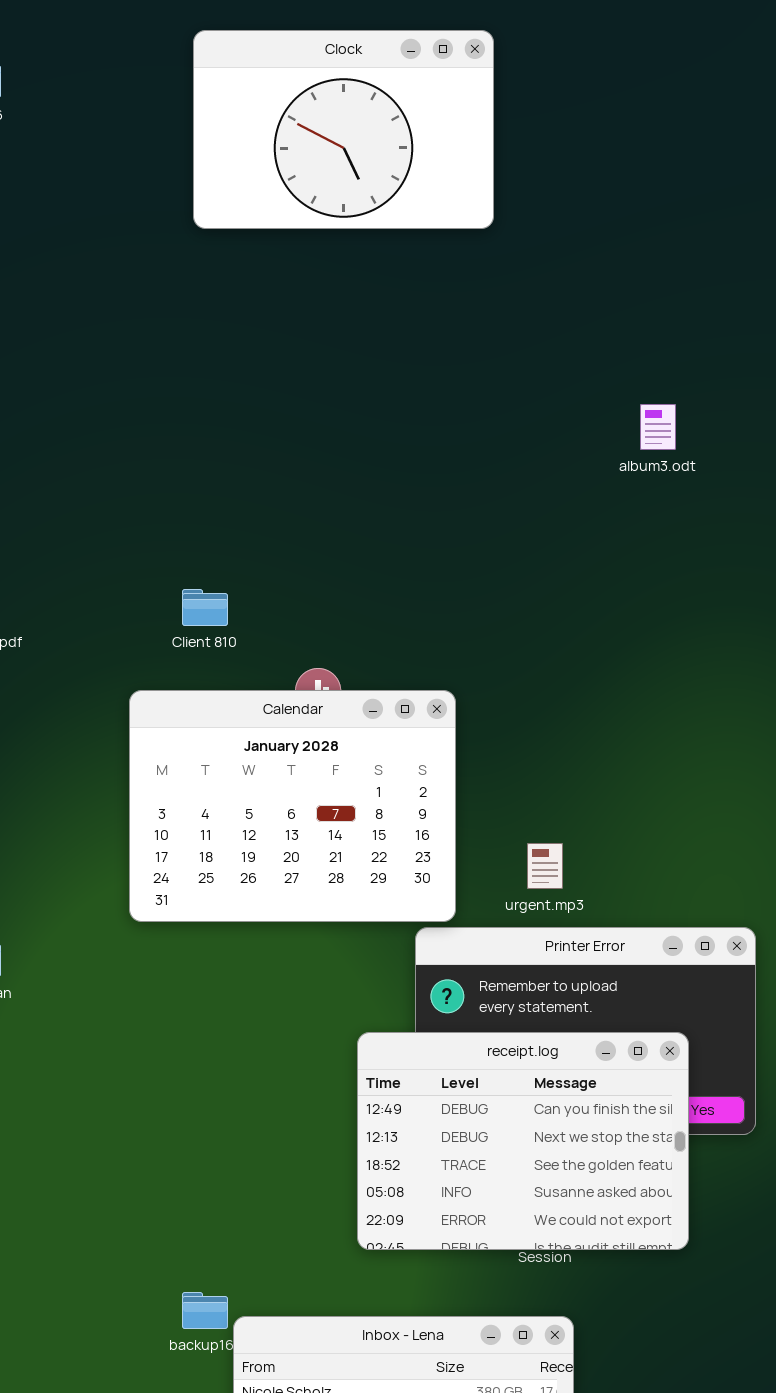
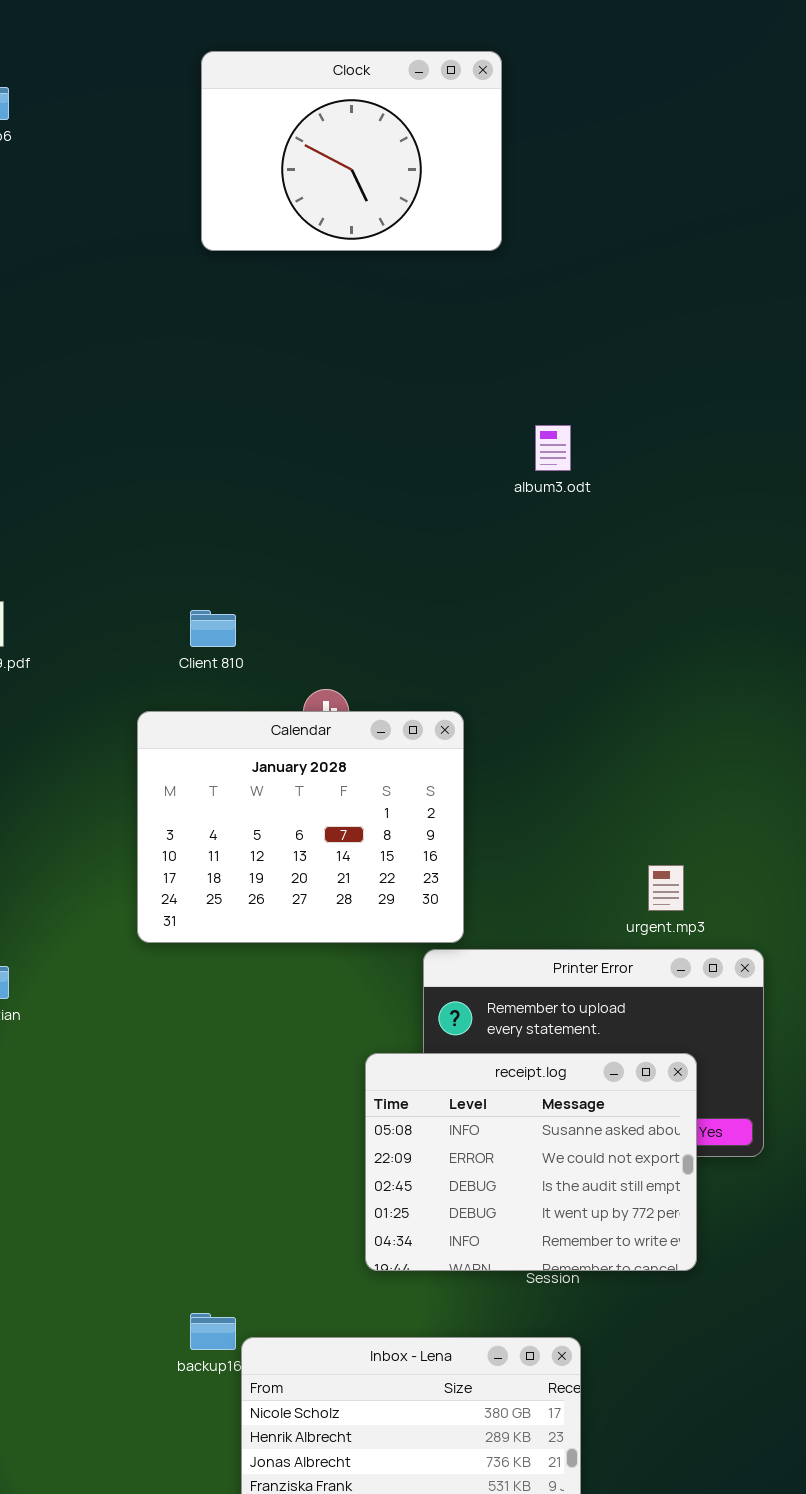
album3.odt: [640,404,676,450] -> [535,425,571,471], moved
urgent.mp3: [527,843,563,889] -> [648,865,684,911], moved
receipt.log: [357,1032,689,1250] -> [365,1053,697,1271], scrolled down 3 rows

